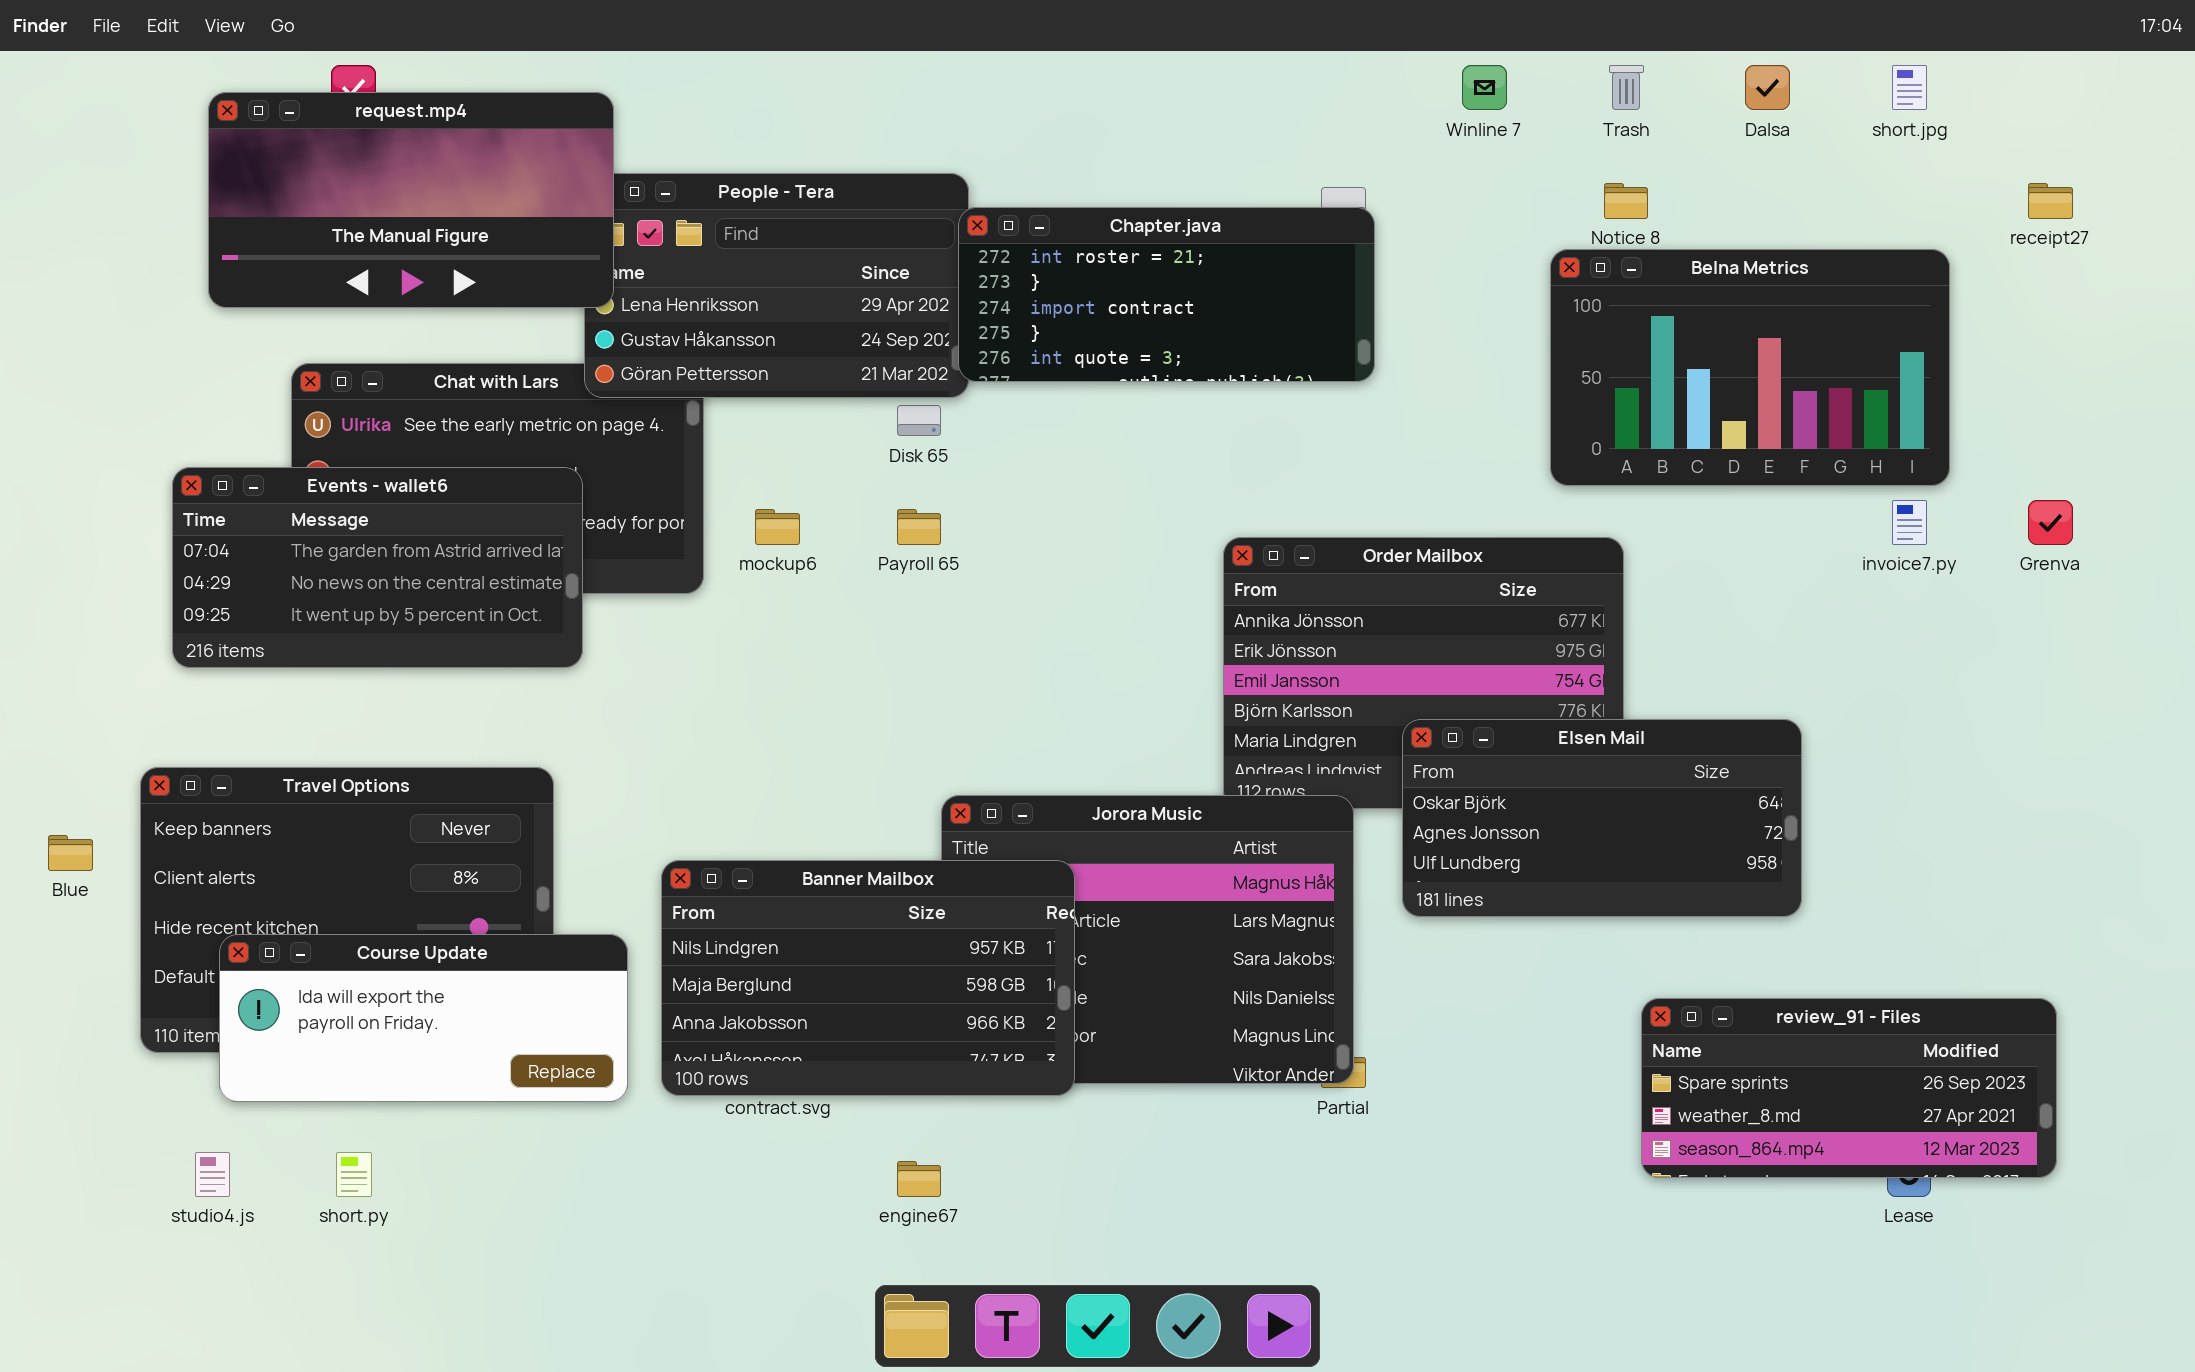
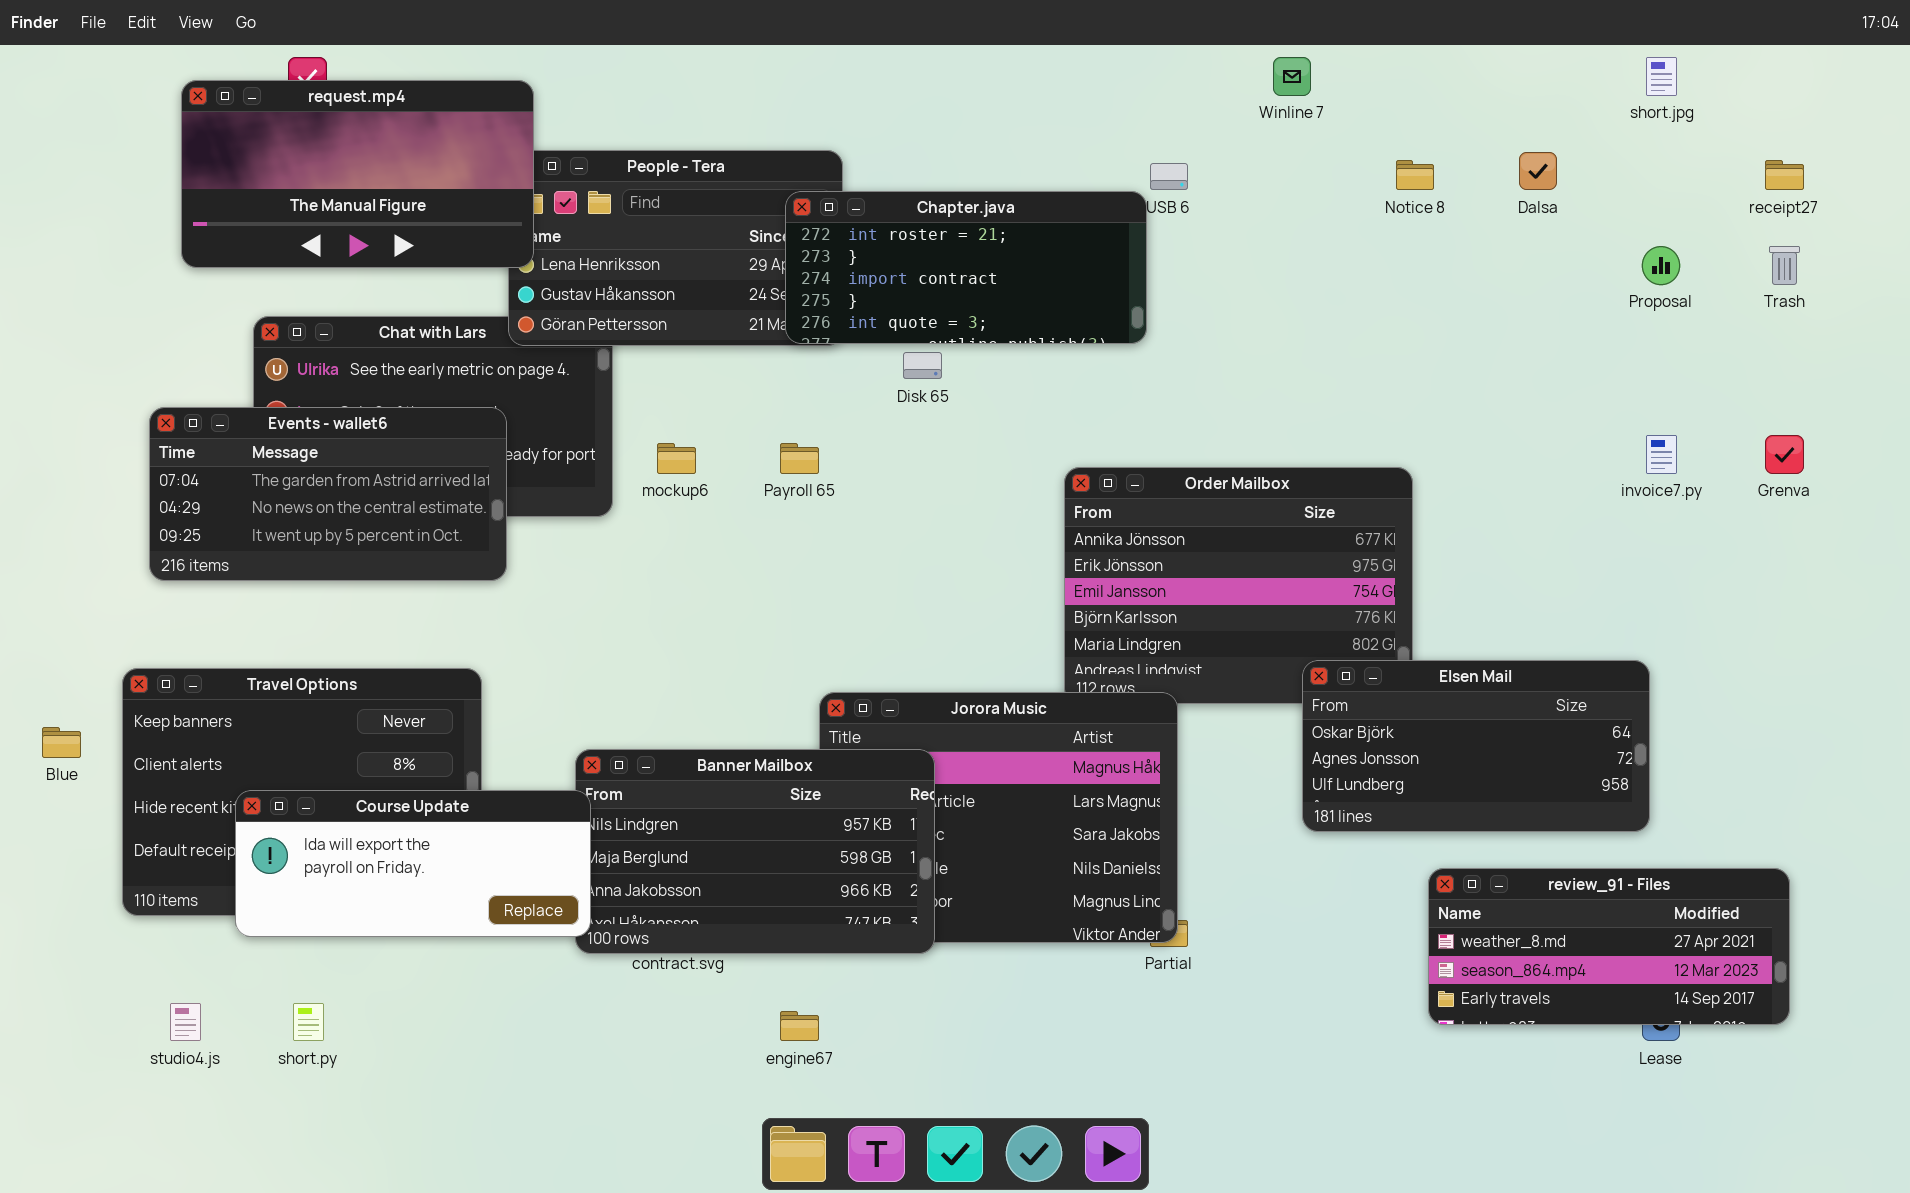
Trash: [1609,65,1644,110] -> [1769,246,1800,285], moved
Dalsa: [1745,65,1790,110] -> [1519,152,1557,190], moved
Chapter.java: [958,207,1375,382] -> [785,191,1147,344], moved
Belna Metrics: [1550,249,1950,486] -> none, closed
Disk 65: [897,405,941,436] -> [903,352,942,379], moved
Elsen Mail: [1402,719,1802,917] -> [1302,660,1650,832], moved
Course Update: [219,934,628,1102] -> [235,790,591,937], moved
review_91 - Files: [1641,998,2057,1178] -> [1428,868,1790,1025], scrolled down 1 row

